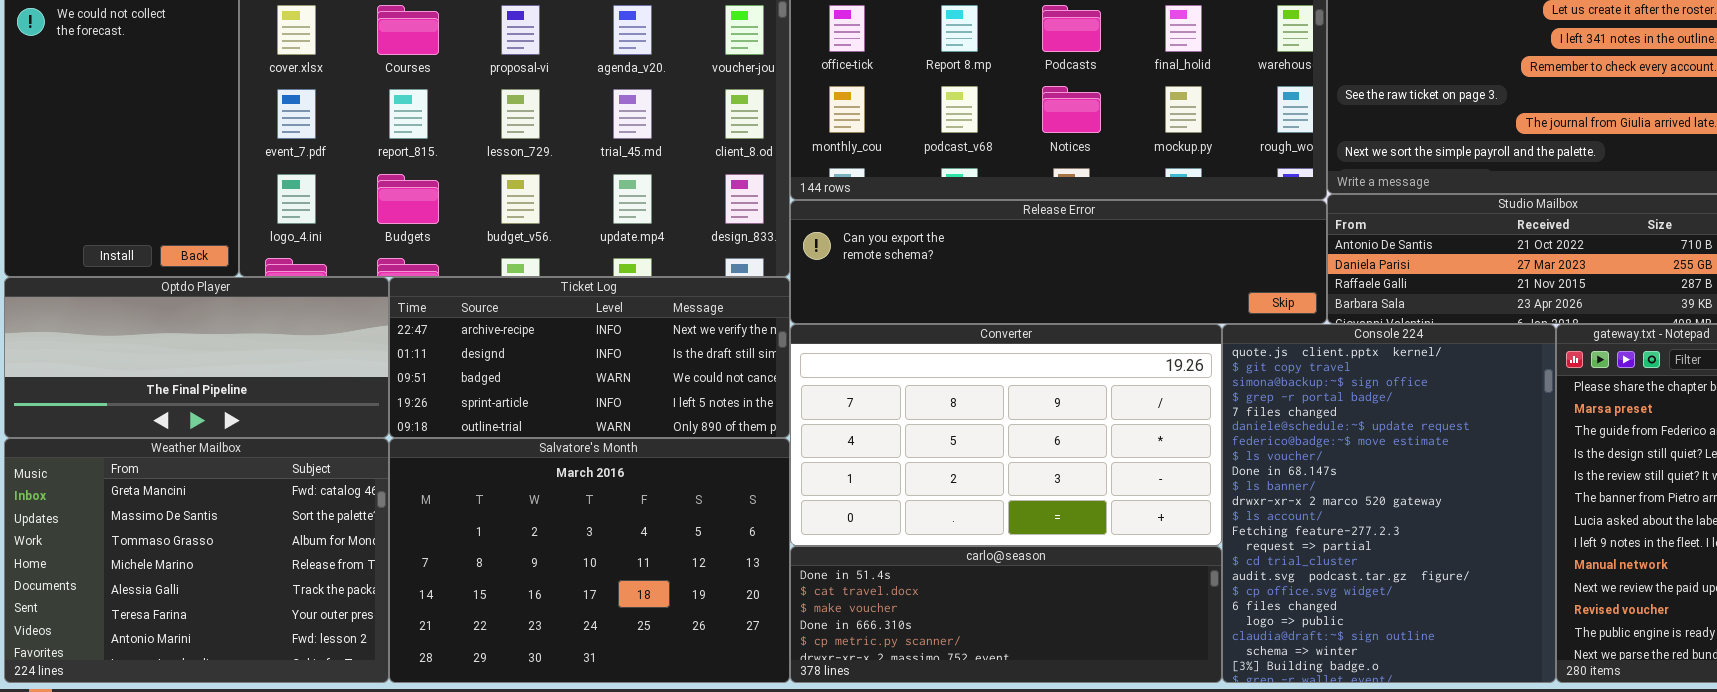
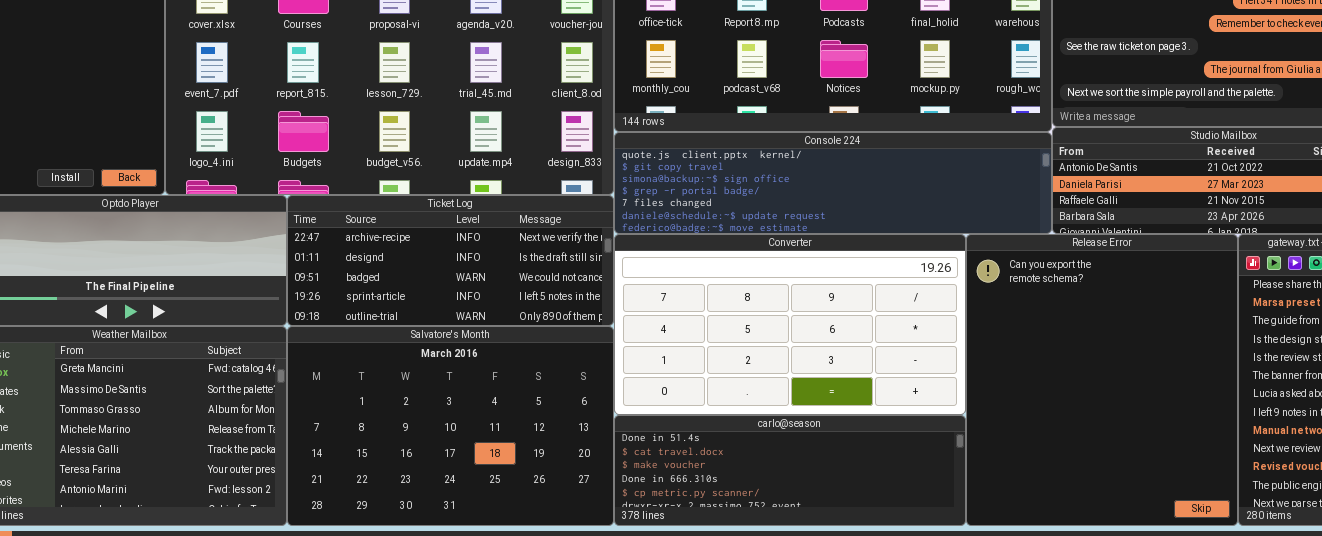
Release Error: [790,200,1327,324] -> [966,234,1238,526], moved, resized
Console 224: [1222,324,1556,683] -> [614,132,1052,234], moved, resized

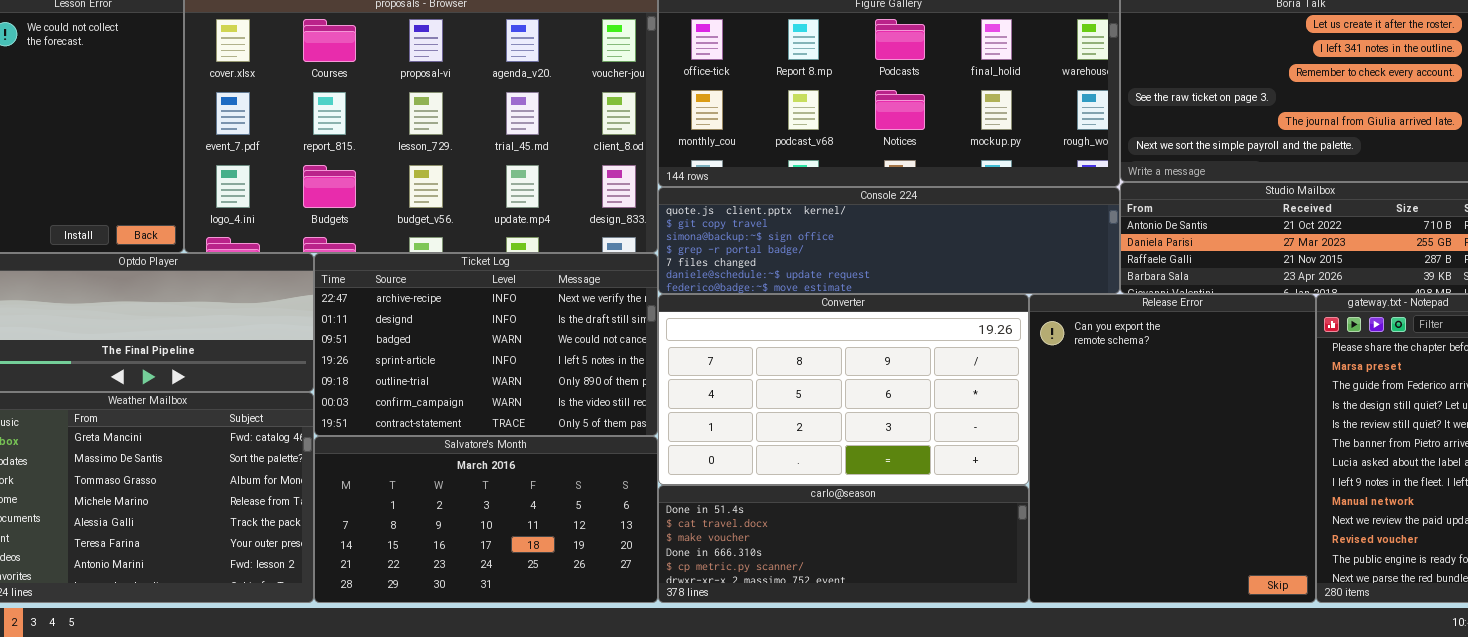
Ticket Log: [287,195,614,326] -> [314,253,658,436], resized
Salvatore's Month: [287,326,614,526] -> [314,436,658,603], resized

